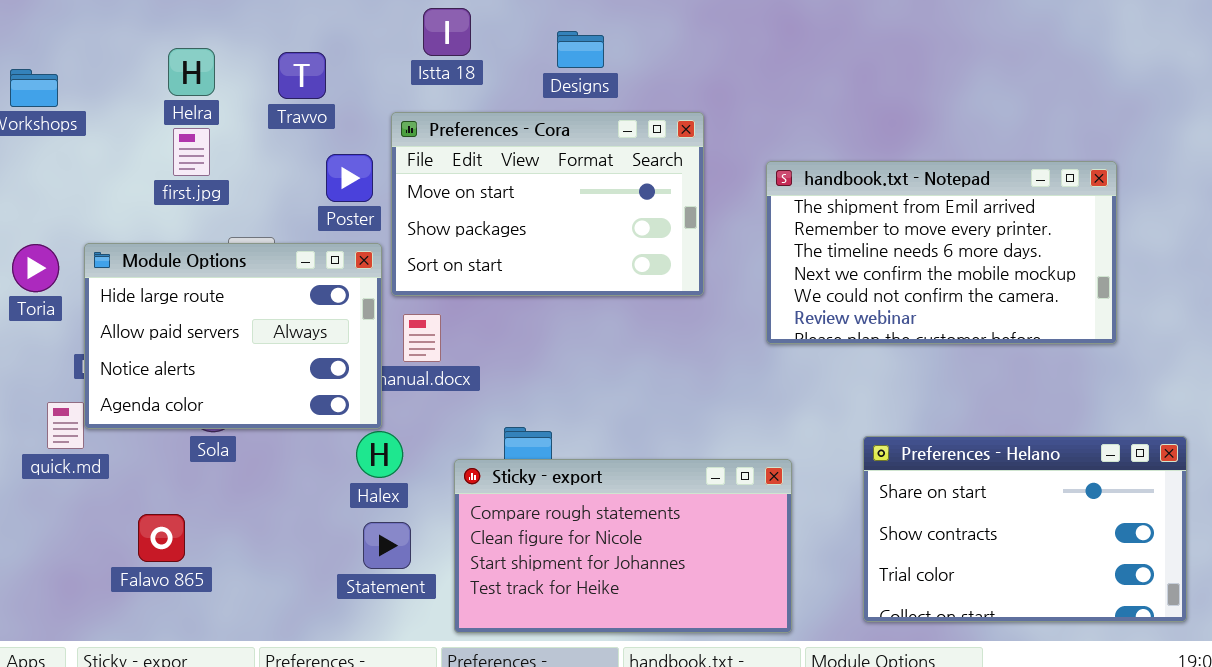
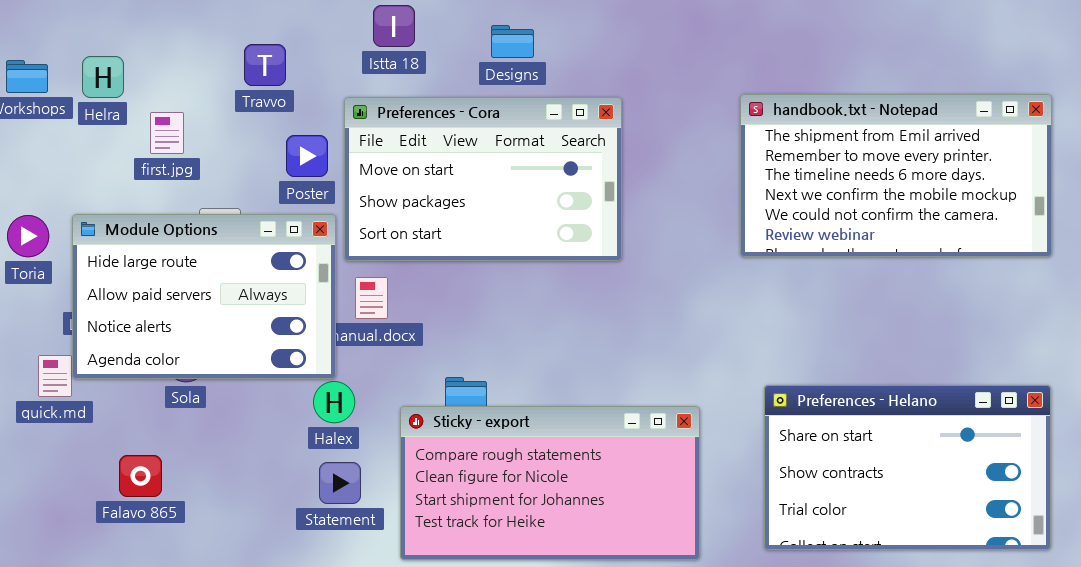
Helra: [168,48,215,96] -> [82,56,124,98], moved
handbook.txt - Notepad: [766,161,1117,344] -> [740,94,1052,257], moved

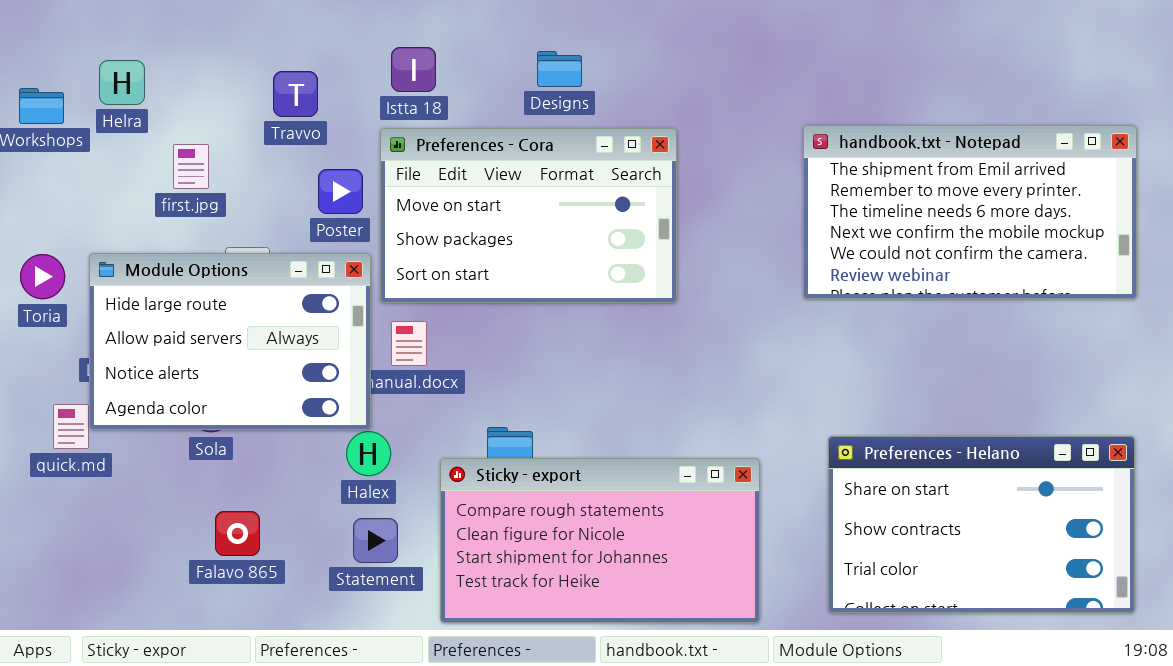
Istta 18: [373,5,415,47] -> [391,47,436,92], moved
Helra: [82,56,124,98] -> [99,60,145,105], moved
Falavo 865: [119,455,162,497] -> [215,511,260,556], moved

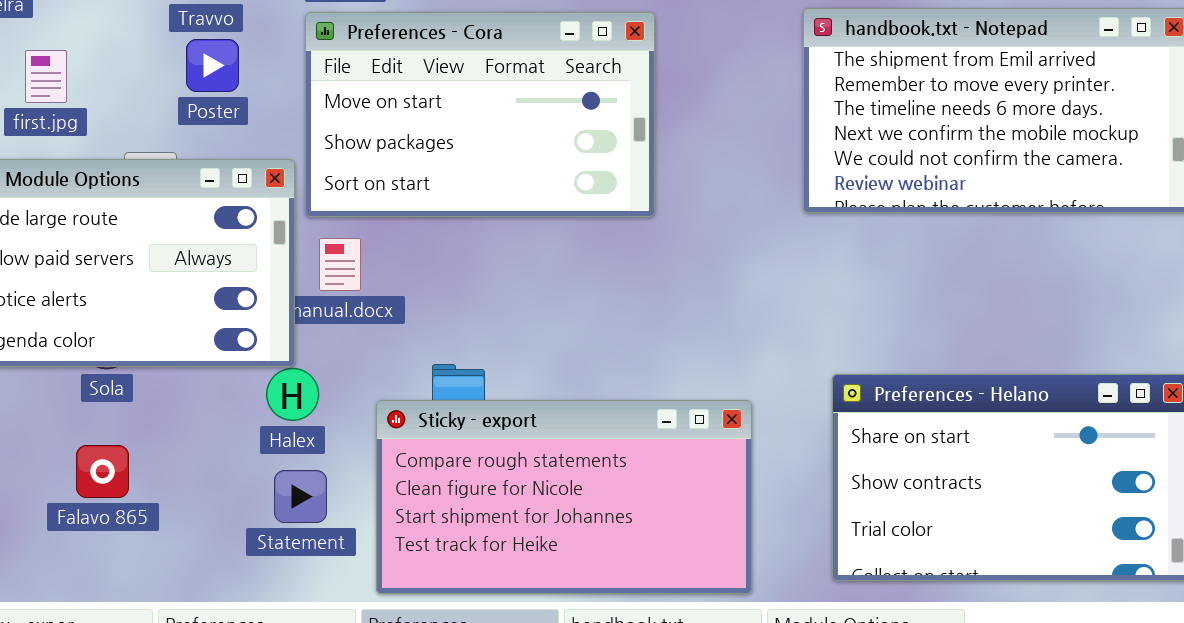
first.jpg: [173,144,209,189] -> [25,50,67,103], moved
Poster: [318,169,363,214] -> [186,39,239,92], moved
Falavo 865: [215,511,260,556] -> [76,445,129,498], moved

